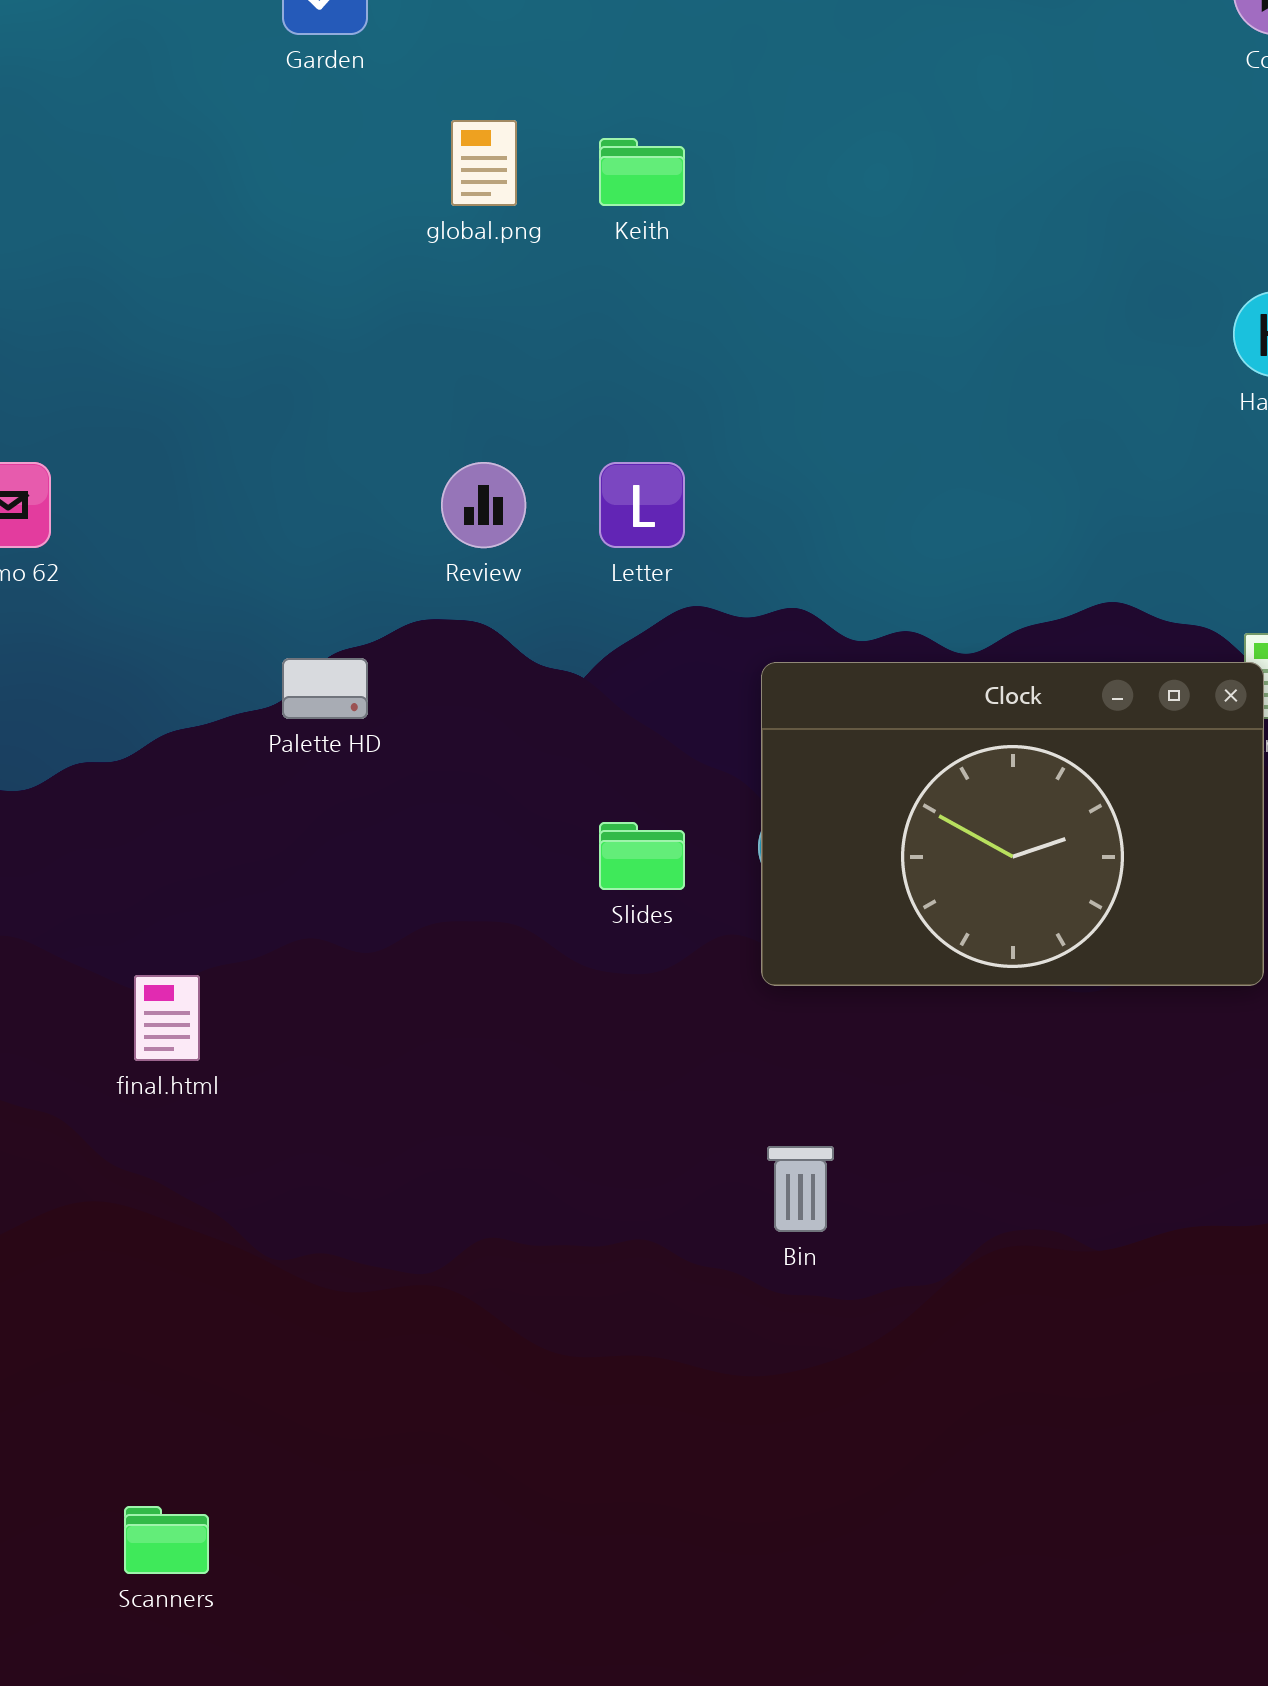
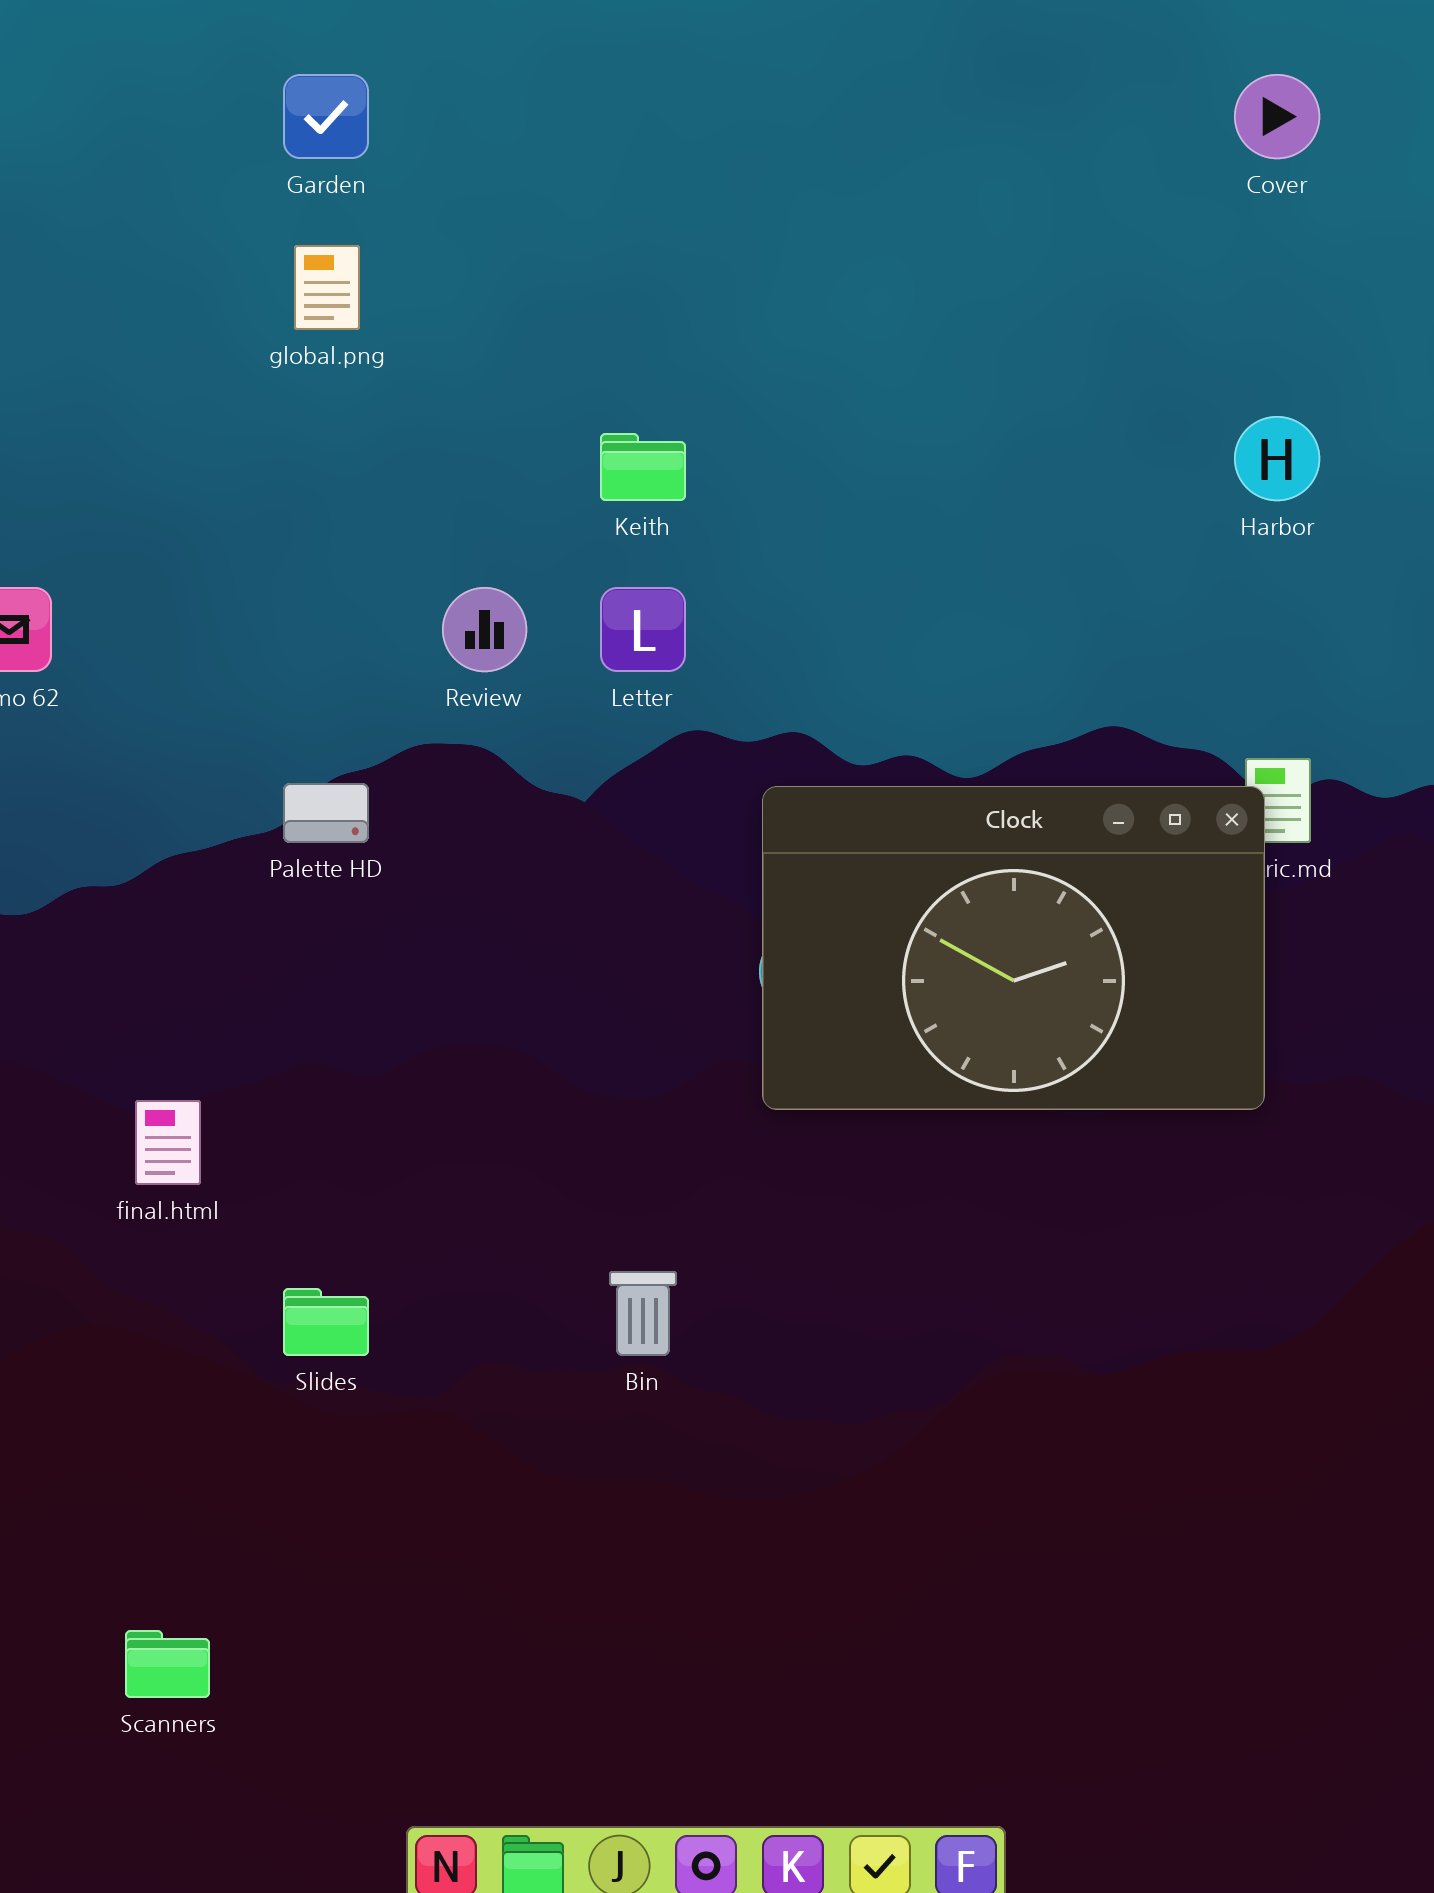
global.png: [451,120,517,206] -> [294,245,360,330], moved
Keith: [599,138,685,206] -> [600,433,686,501], moved
Slides: [599,822,685,890] -> [283,1288,369,1356], moved
Bin: [767,1146,834,1232] -> [609,1271,677,1356], moved

